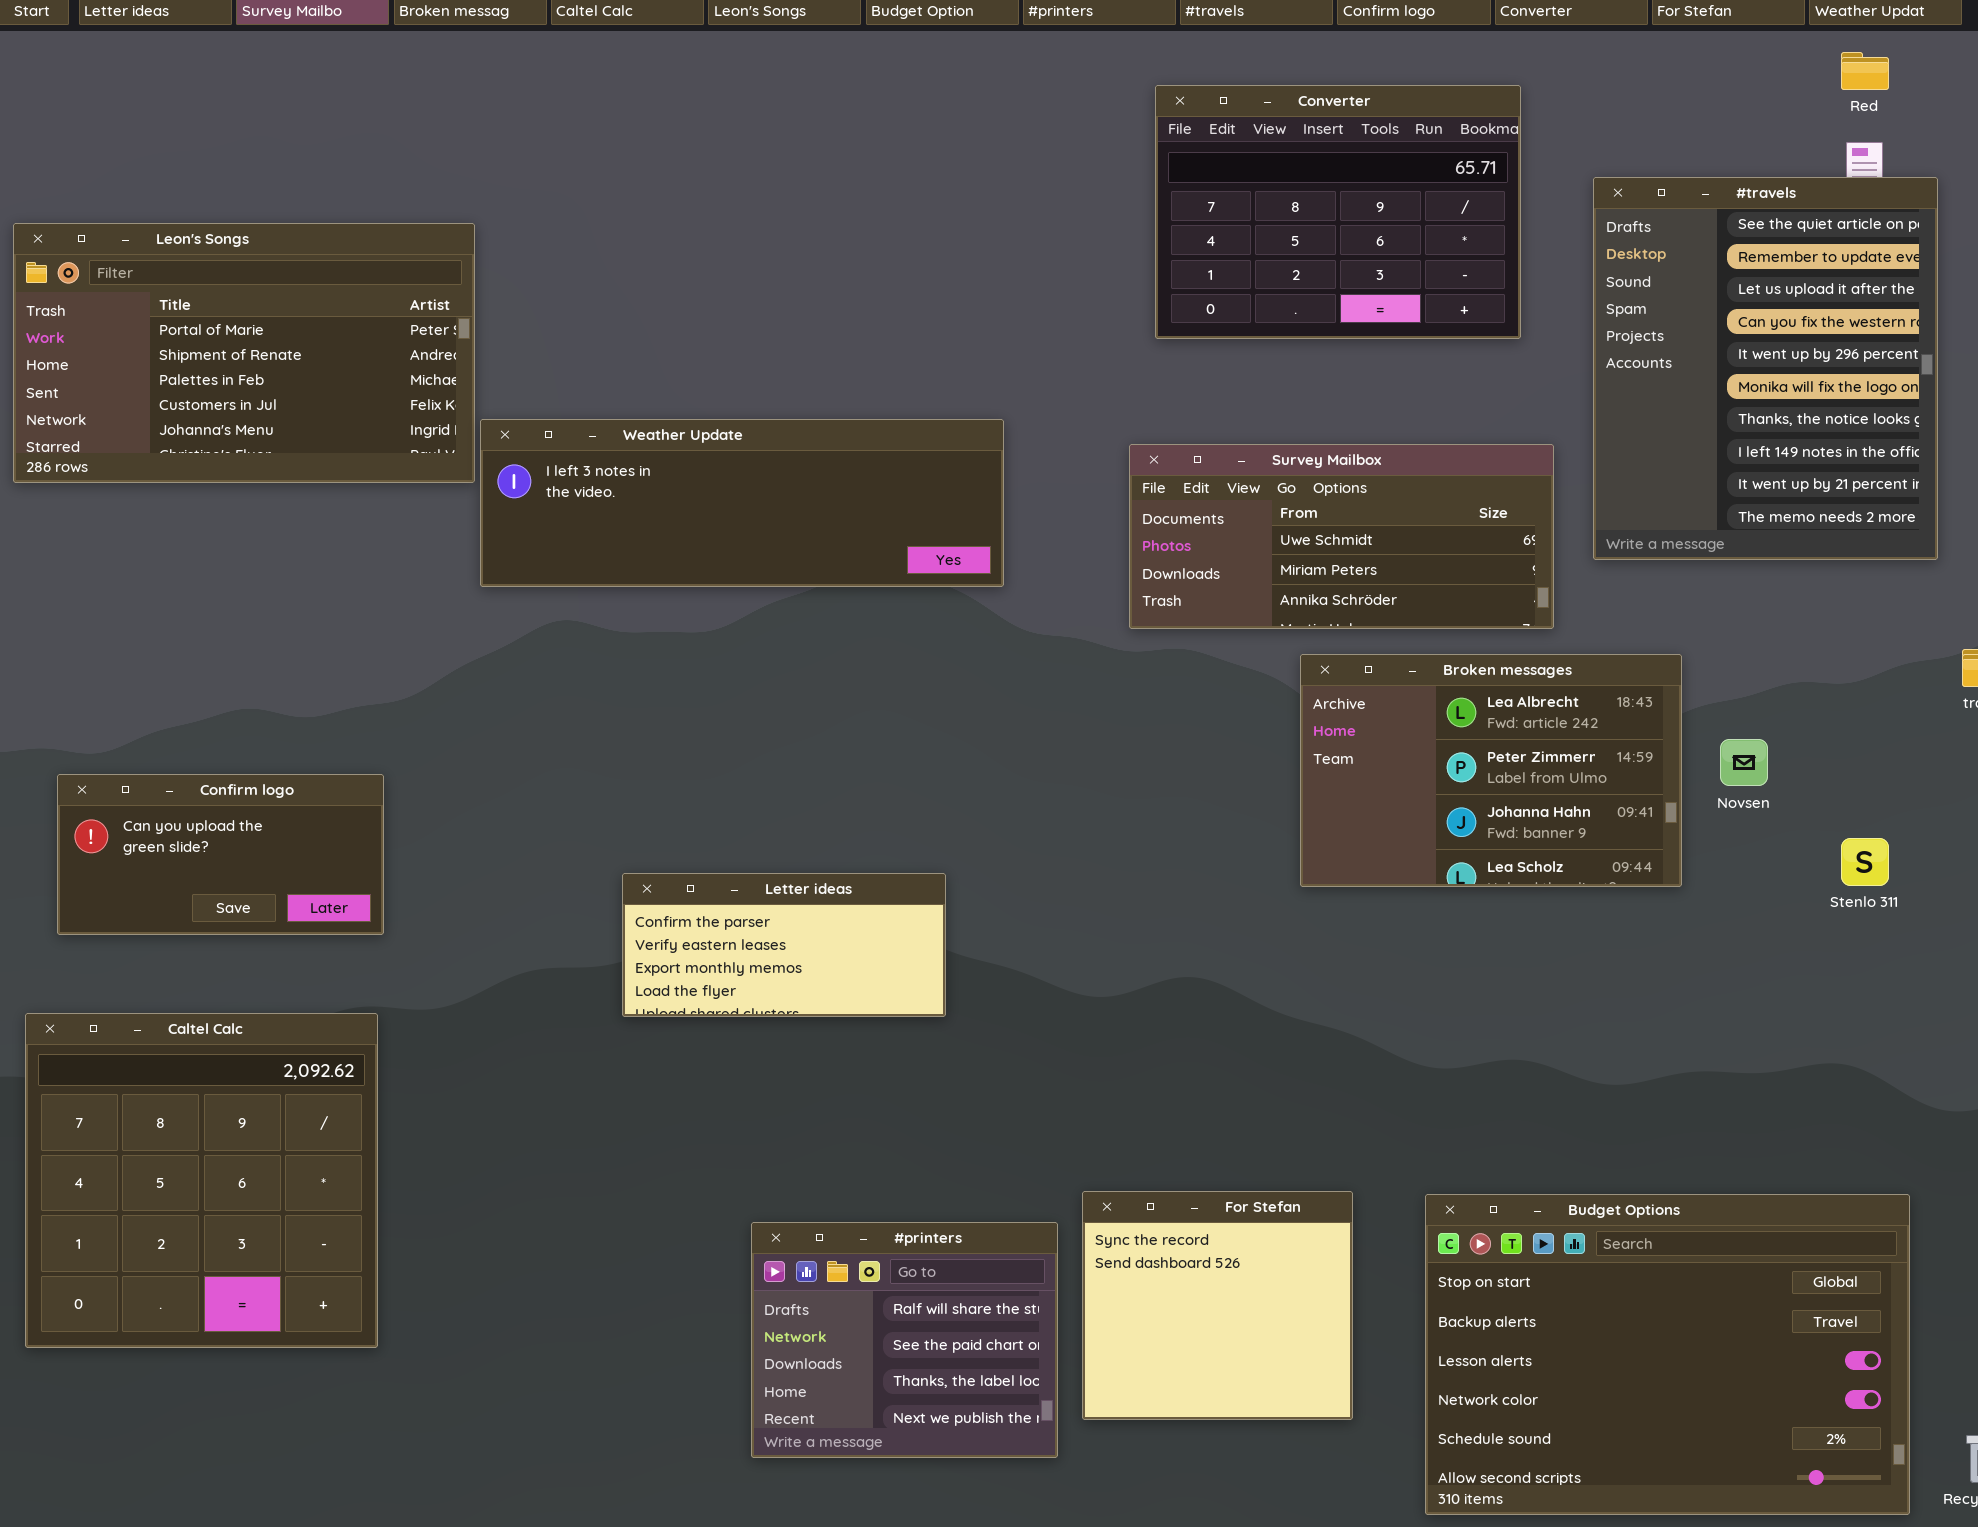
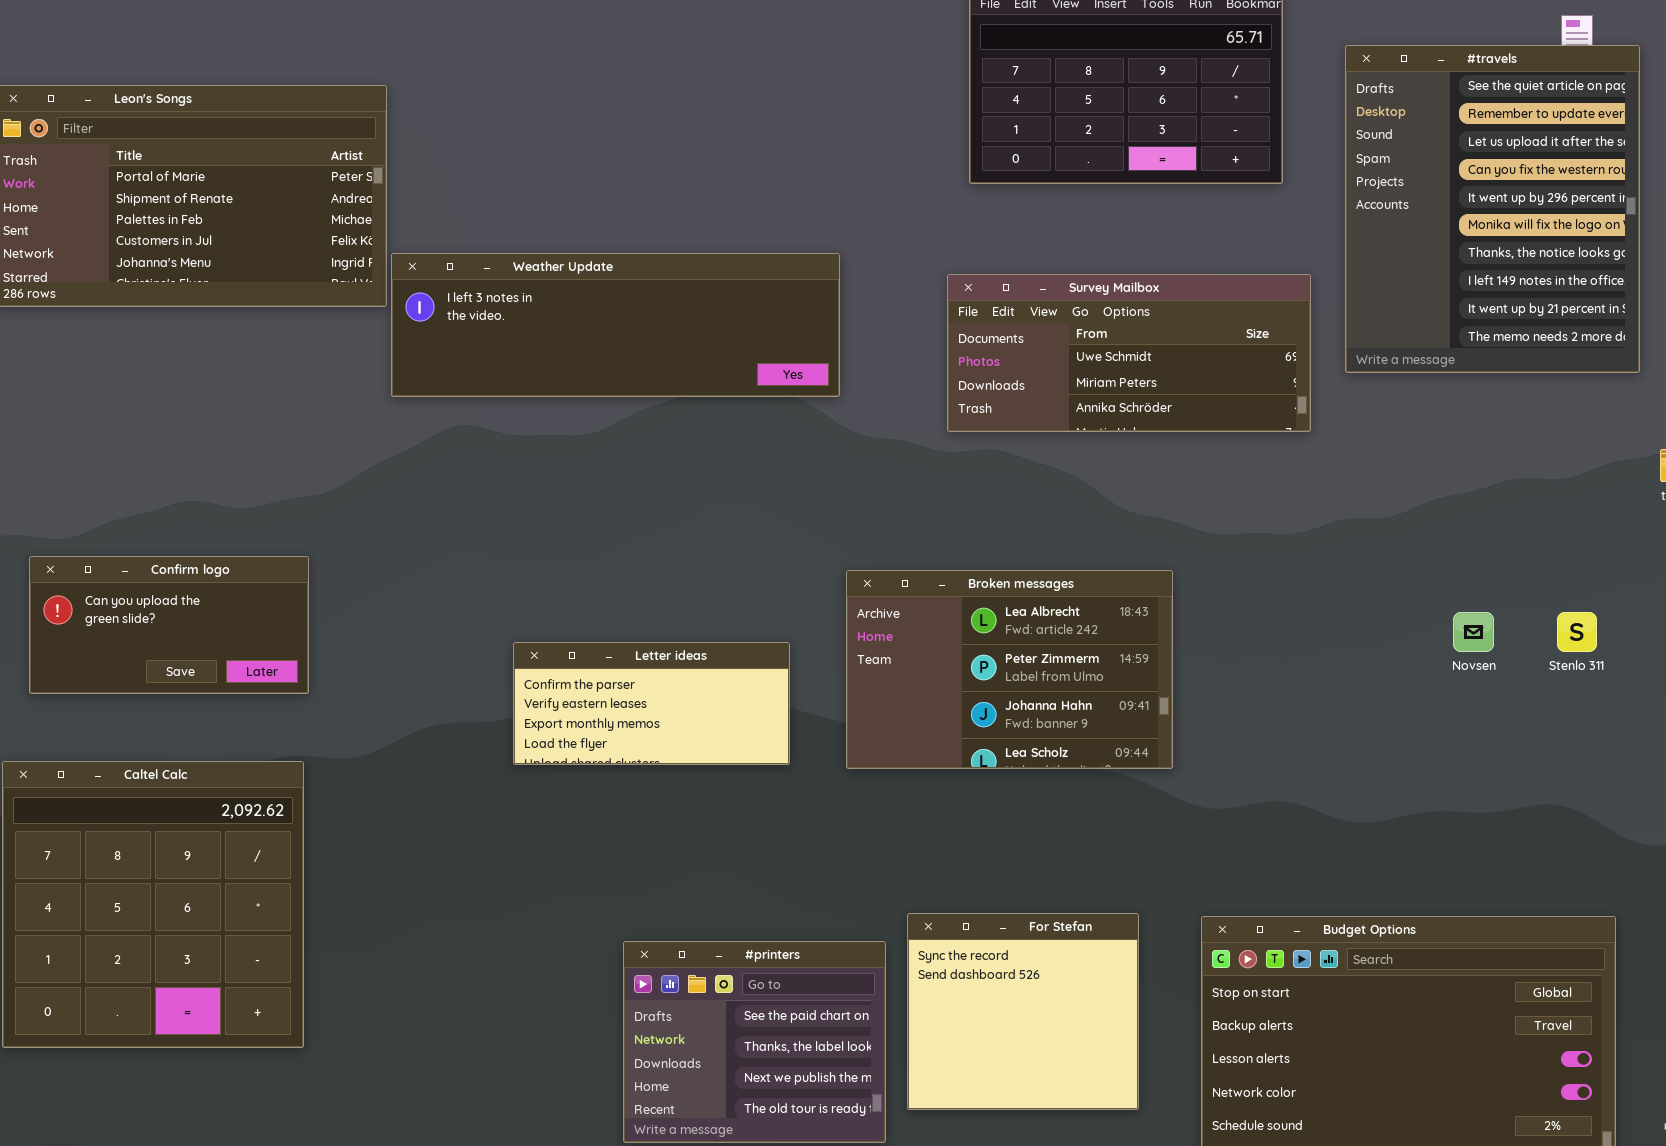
Broken messages: [1300,654,1682,887] -> [846,570,1173,769], moved
Novsen: [1720,739,1768,786] -> [1453,612,1494,652], moved
#printers: [751,1222,1058,1458] -> [623,941,886,1143], scrolled down 1 row

